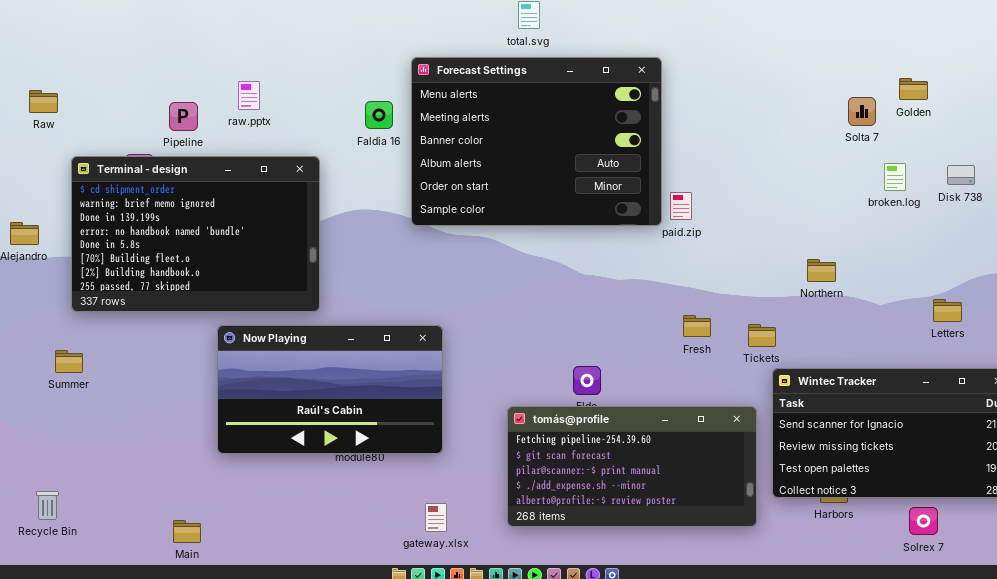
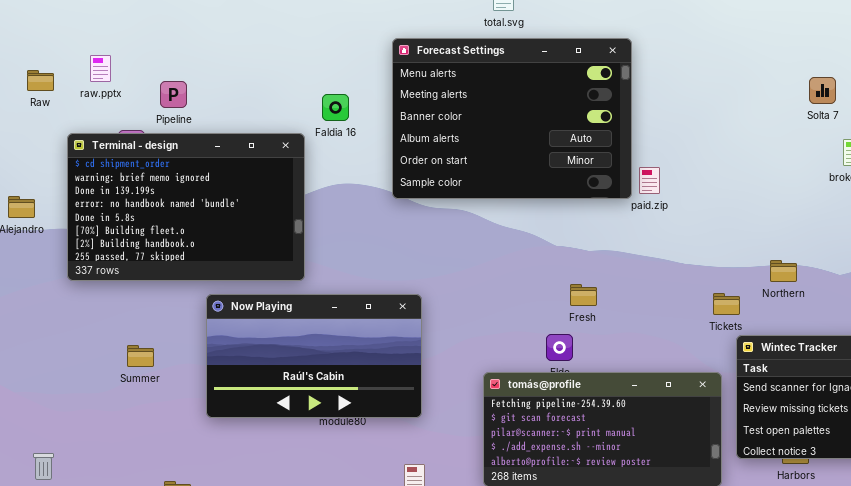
raw.pptx: [238,81,260,110] -> [90,55,111,82], moved
Faldia 16: [365,101,393,129] -> [322,94,349,121], moved
Northern: [807,259,836,282] -> [770,260,797,282], moved
Fresh: [683,315,711,337] -> [570,284,597,306], moved
Summer: [55,350,83,373] -> [127,345,154,367], moved

